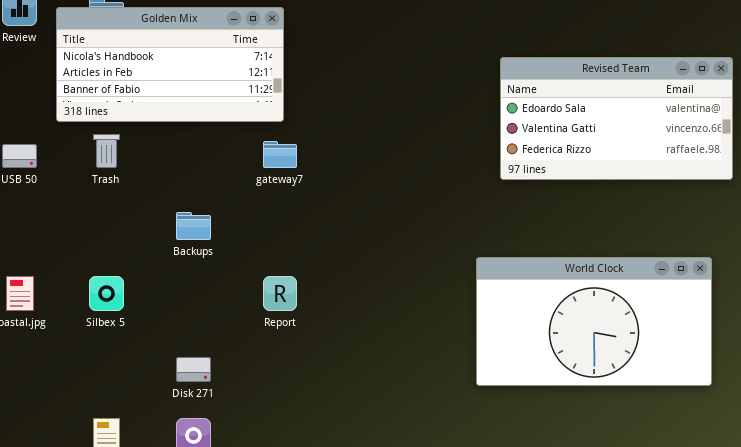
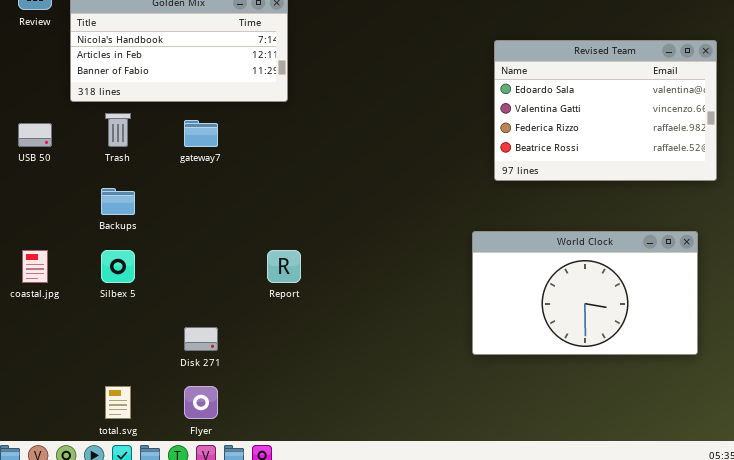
Revised Team: [500,57,733,180] -> [494,40,717,181], resized
gateway7: [263,141,297,168] -> [184,120,218,147], moved
Backups: [176,212,211,240] -> [101,188,135,215], moved

